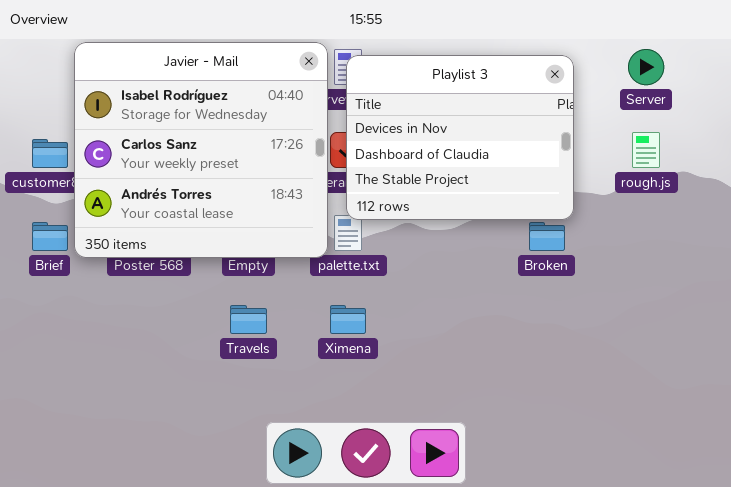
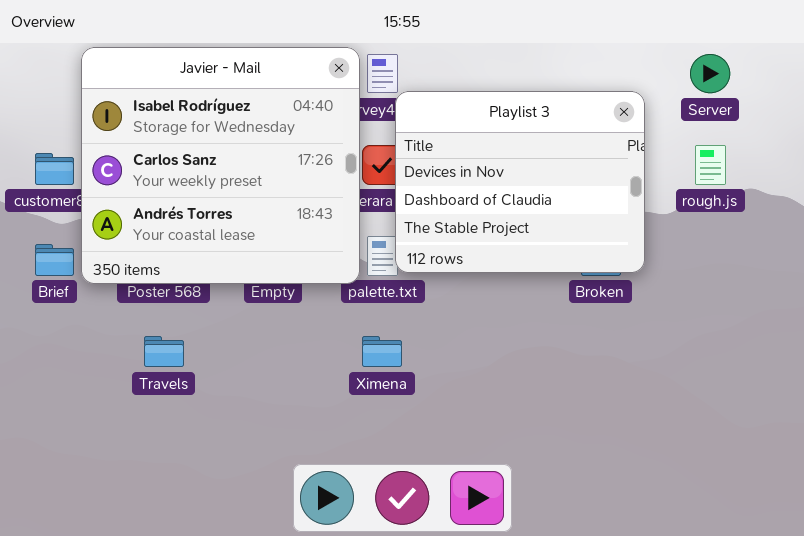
Playlist 3: [346,55,574,220] -> [395,91,645,273], moved
Travels: [230,305,267,334] -> [144,336,184,367], moved

